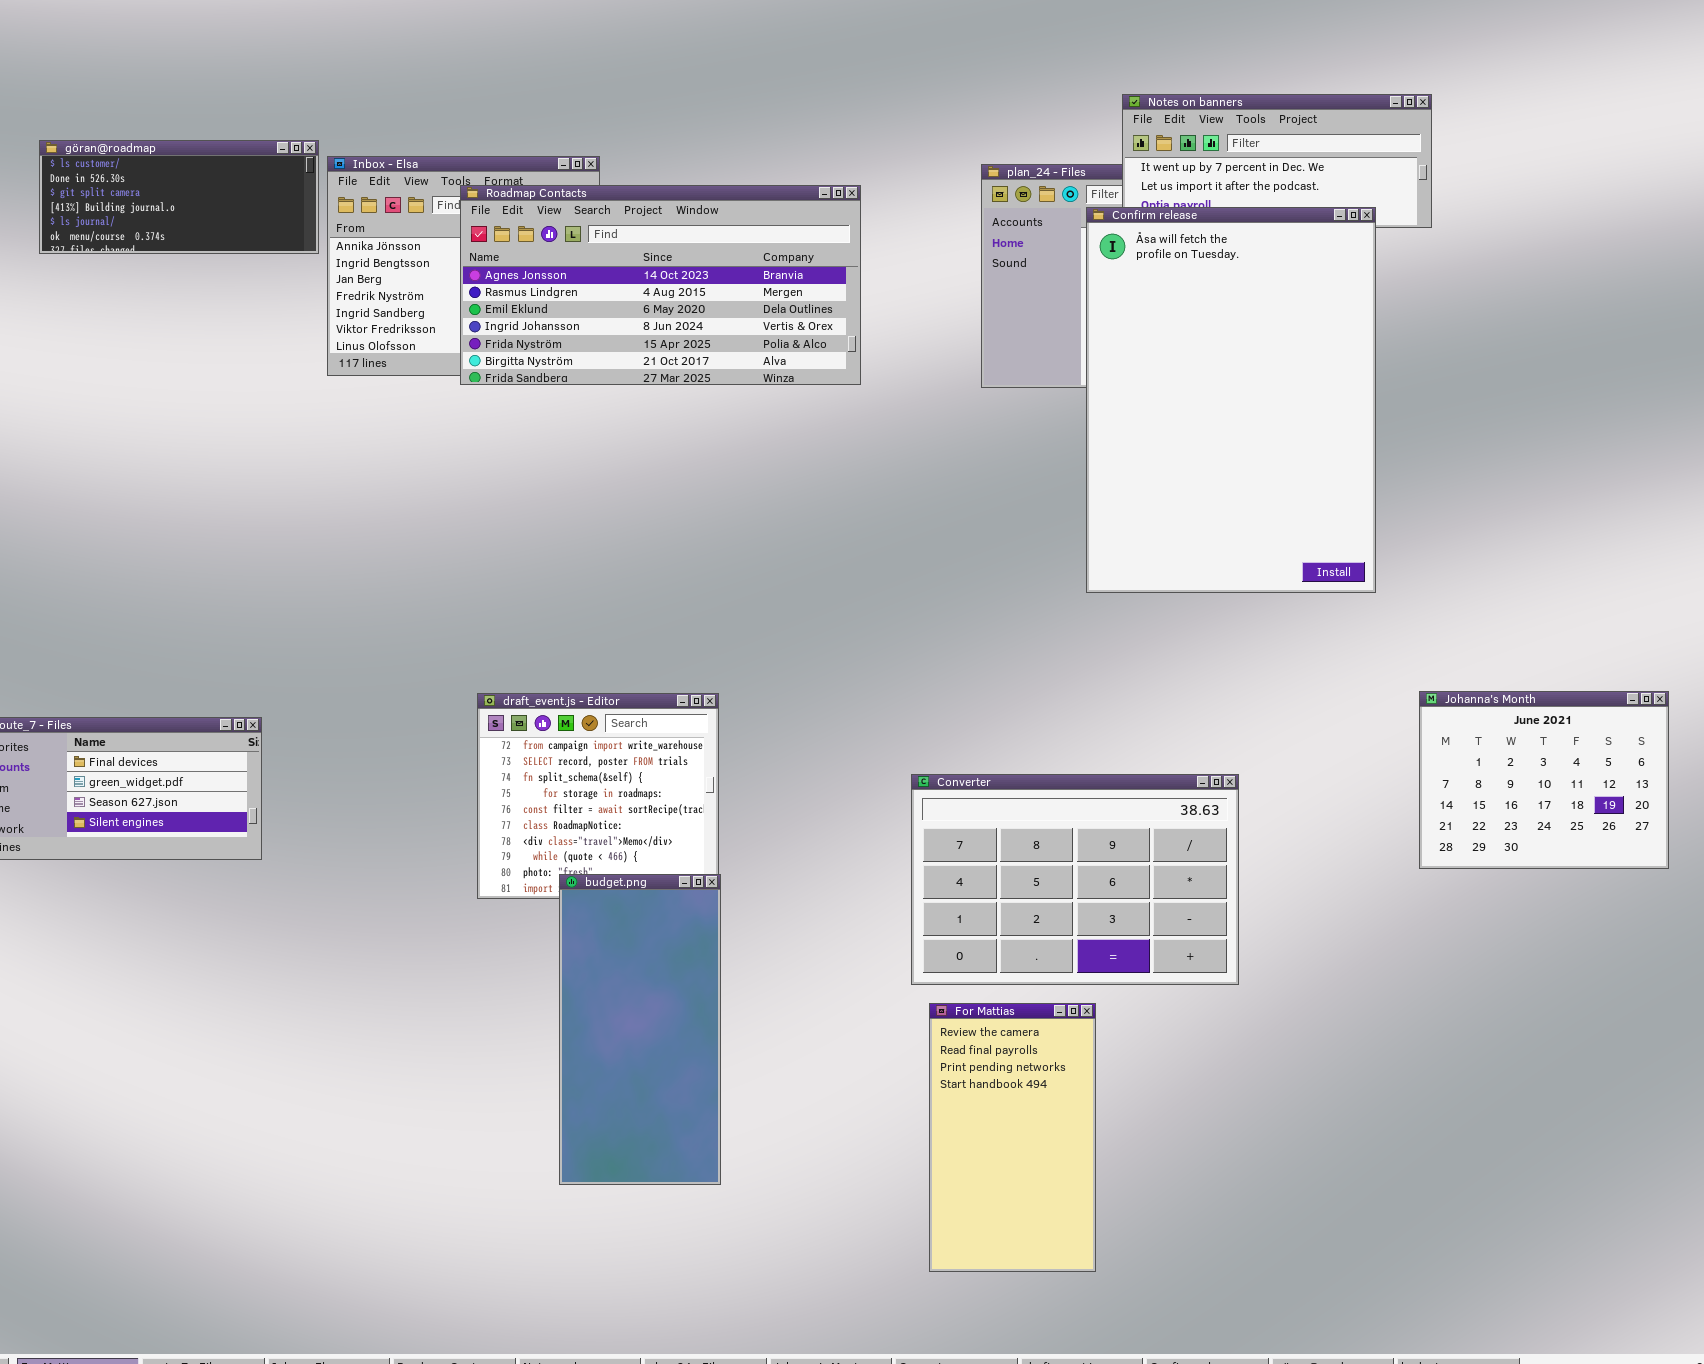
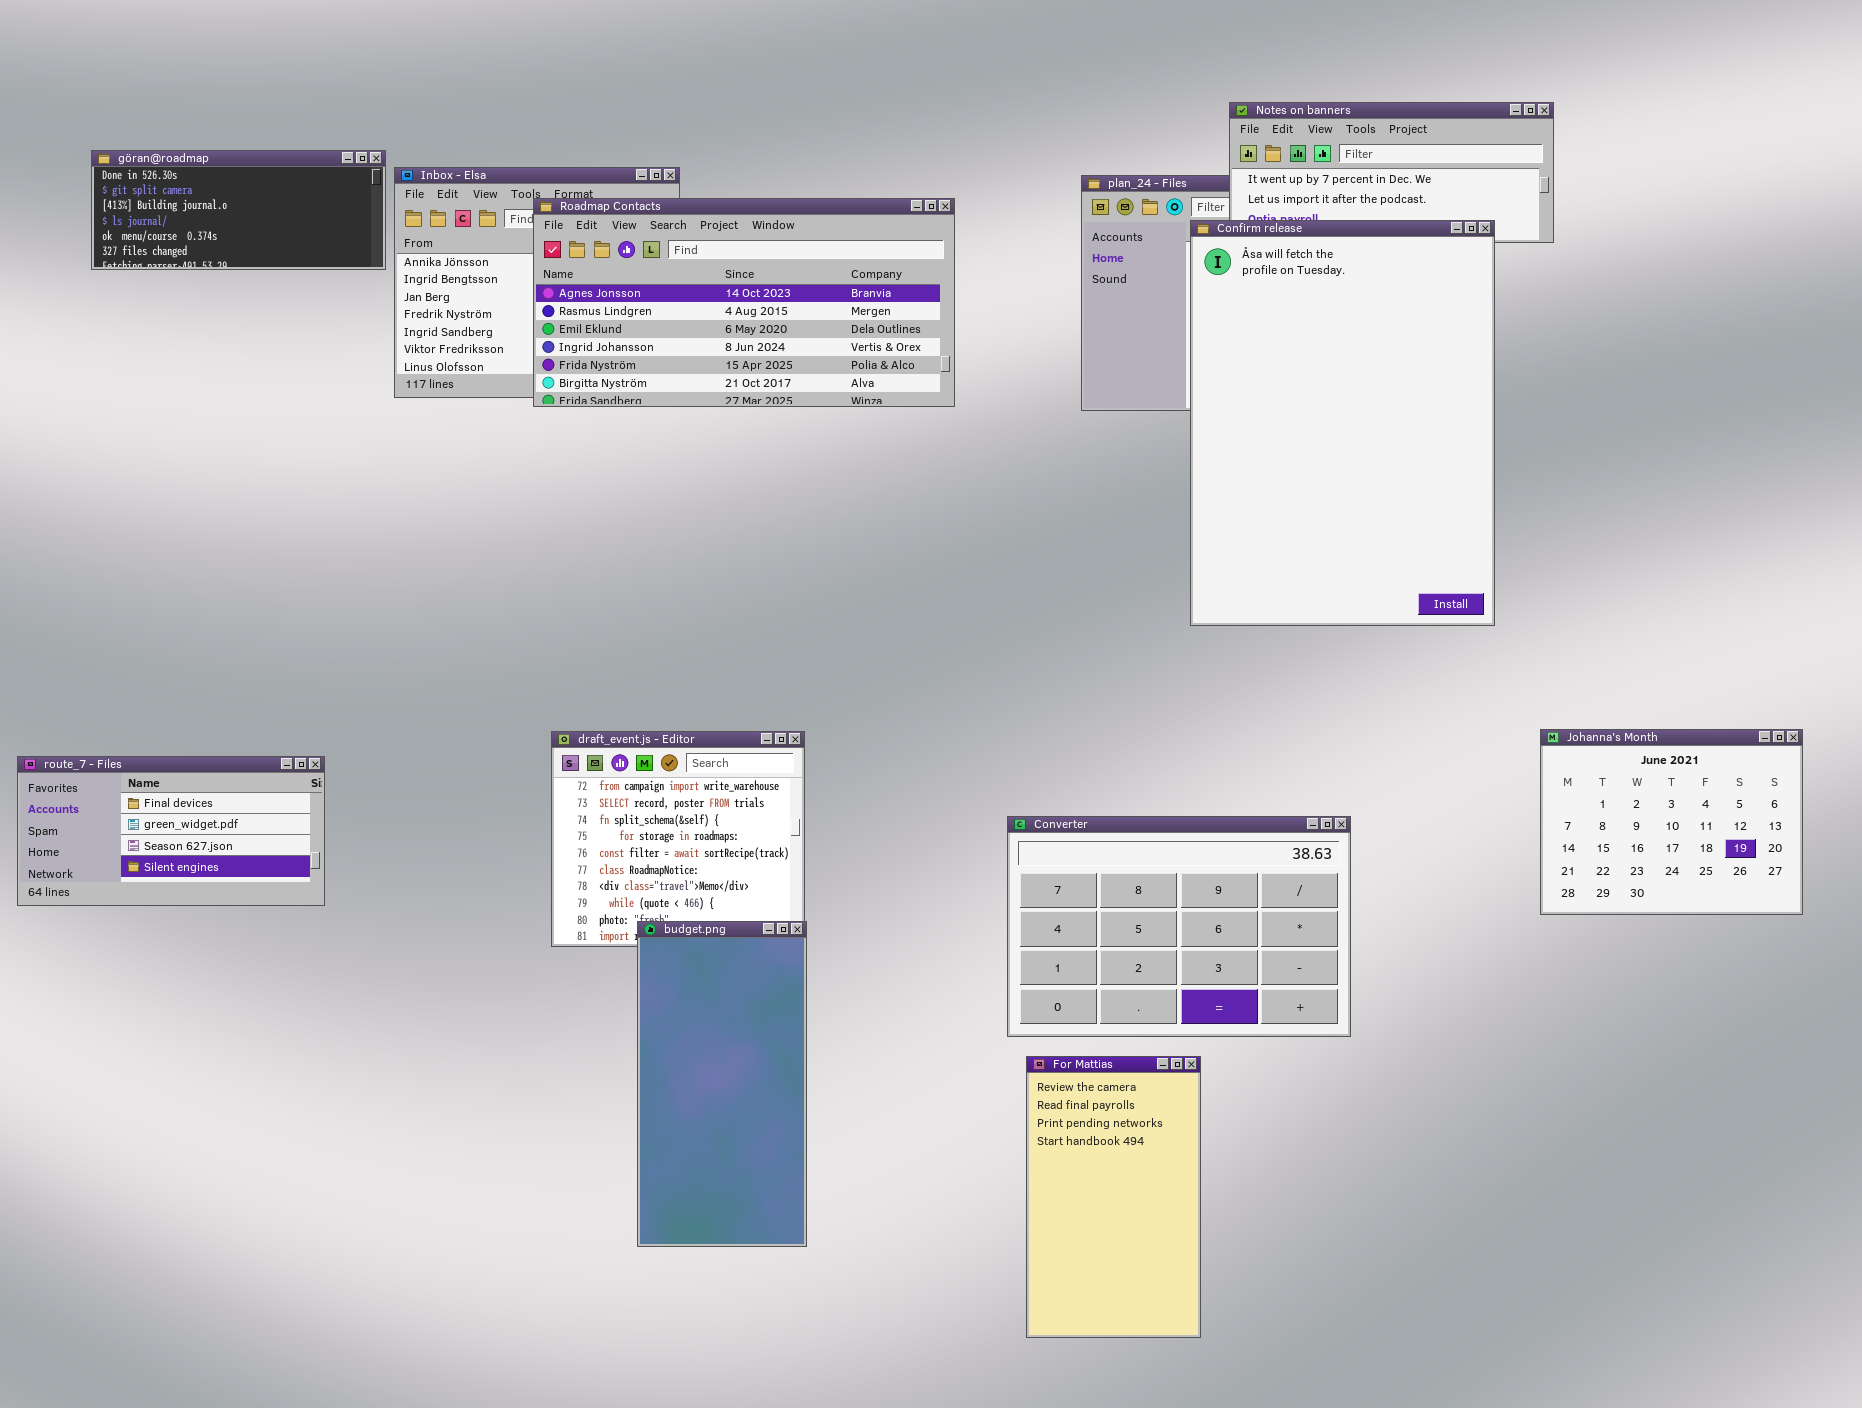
göran@roadmap: [39,140,319,254] -> [91,150,386,270], scrolled down 1 row

